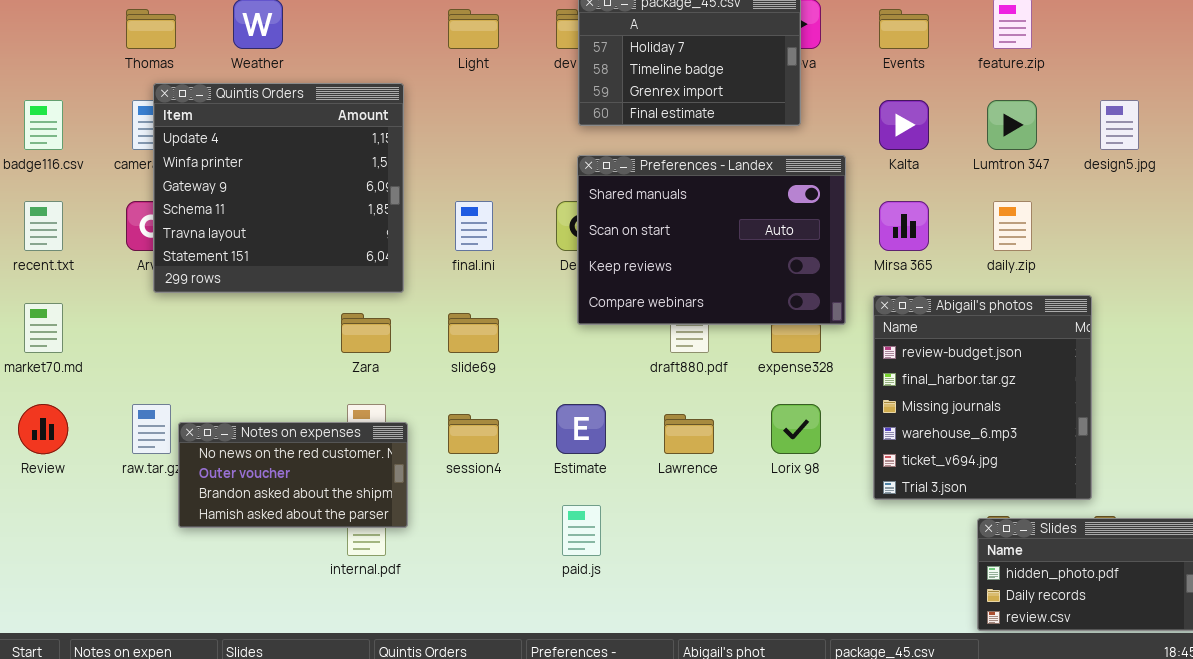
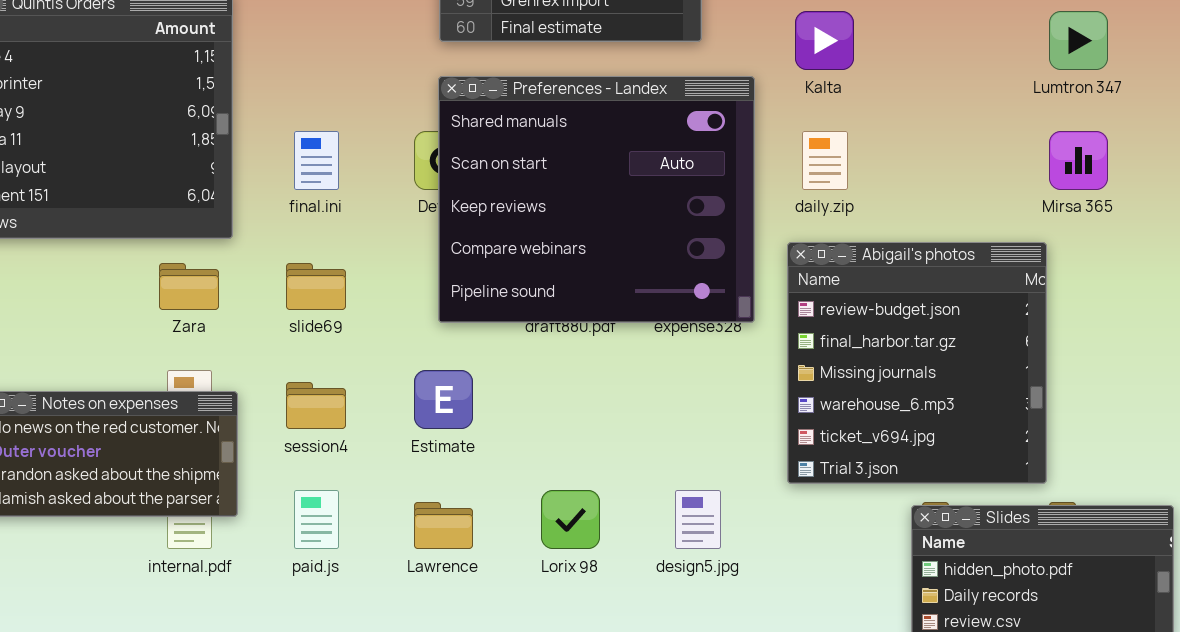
Lumtron 347: [987,100,1037,150] -> [1049,11,1108,70], moved
design5.jpg: [1100,100,1139,150] -> [675,490,721,549], moved
Preferences - Landex: [577,155,846,325] -> [438,76,755,323], resized
Mirsa 365: [879,201,929,251] -> [1049,131,1108,190], moved
daily.zip: [993,201,1032,251] -> [802,131,848,190], moved
Lorix 98: [771,404,821,454] -> [541,490,600,549], moved
Lawrence: [664,414,714,454] -> [414,502,473,549], moved
paid.js: [562,505,601,556] -> [294,490,339,549], moved

